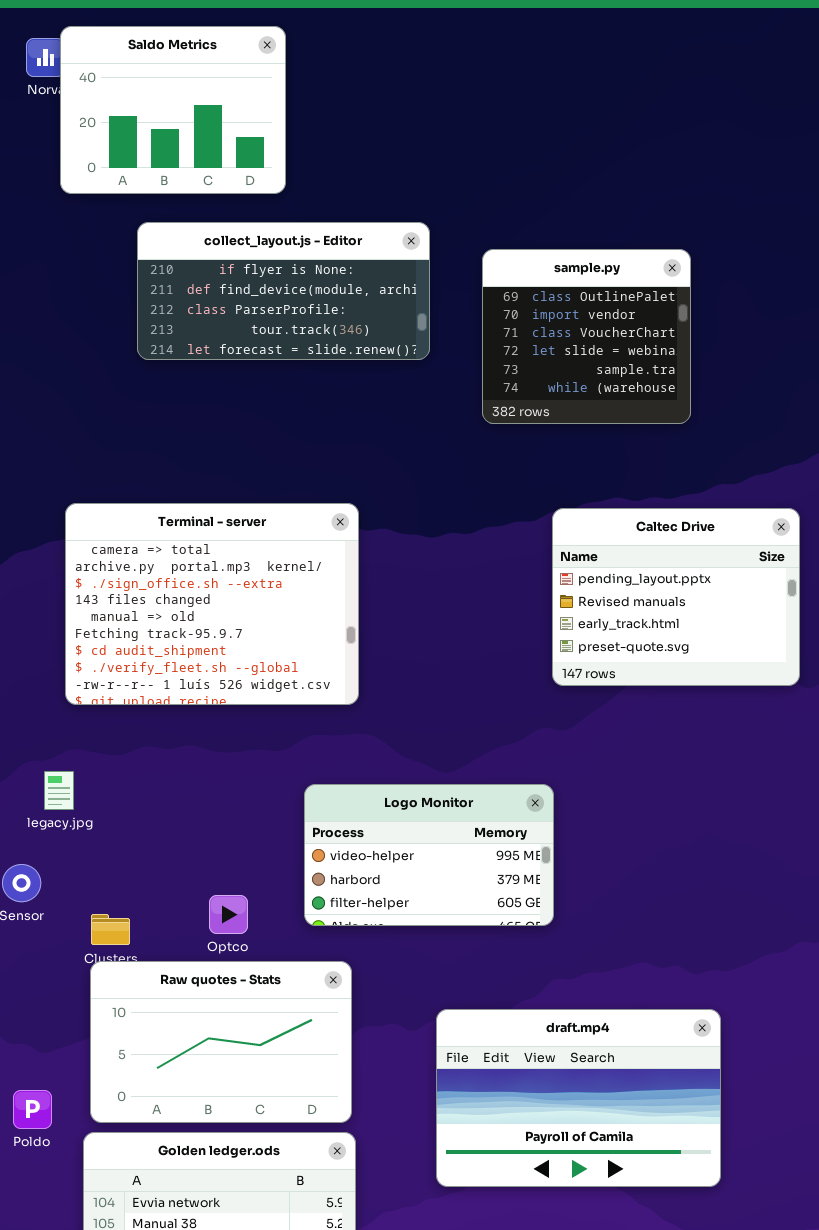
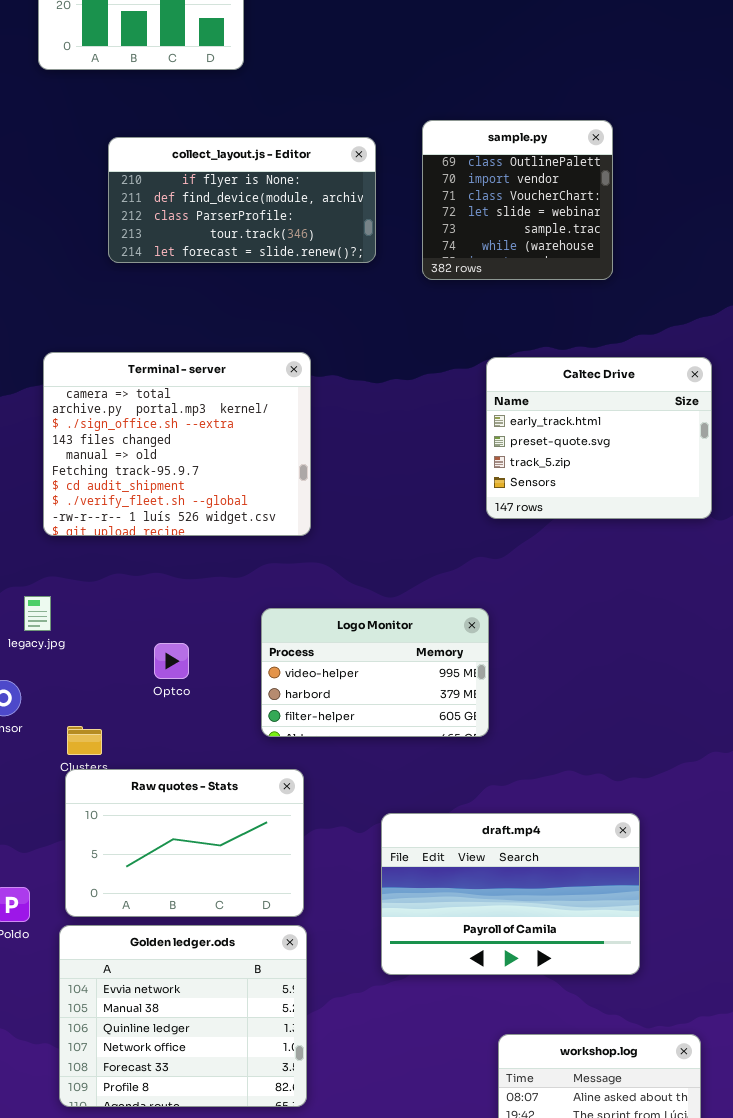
collect_layout.js - Editor: [137,222,430,360] -> [108,137,376,263], moved
Caltec Drive: [552,508,800,686] -> [486,357,712,519], scrolled down 2 rows
Optco: [209,895,248,934] -> [154,643,189,679], moved

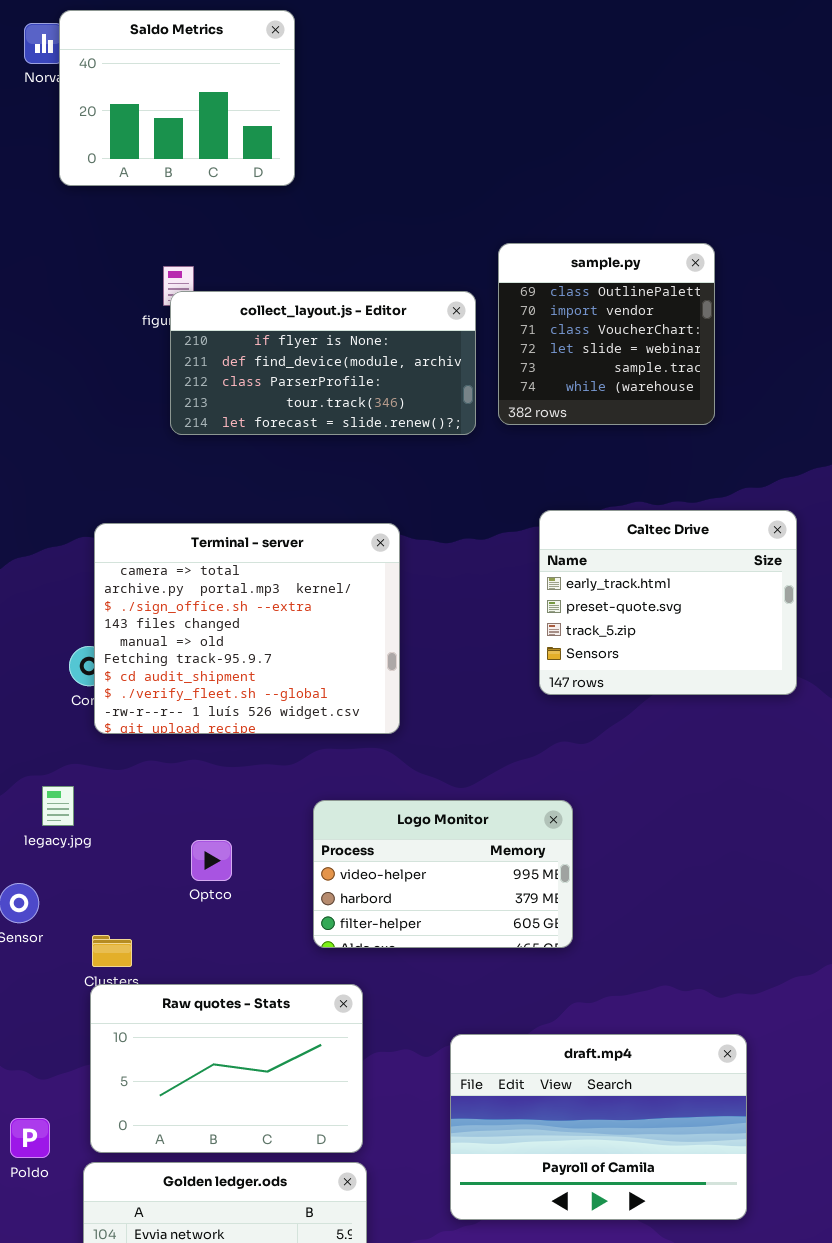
collect_layout.js - Editor: [108,137,376,263] -> [170,291,476,435], moved
Terminal - server: [43,352,311,536] -> [94,523,400,734], moved
Caltec Drive: [486,357,712,519] -> [539,510,797,695], moved

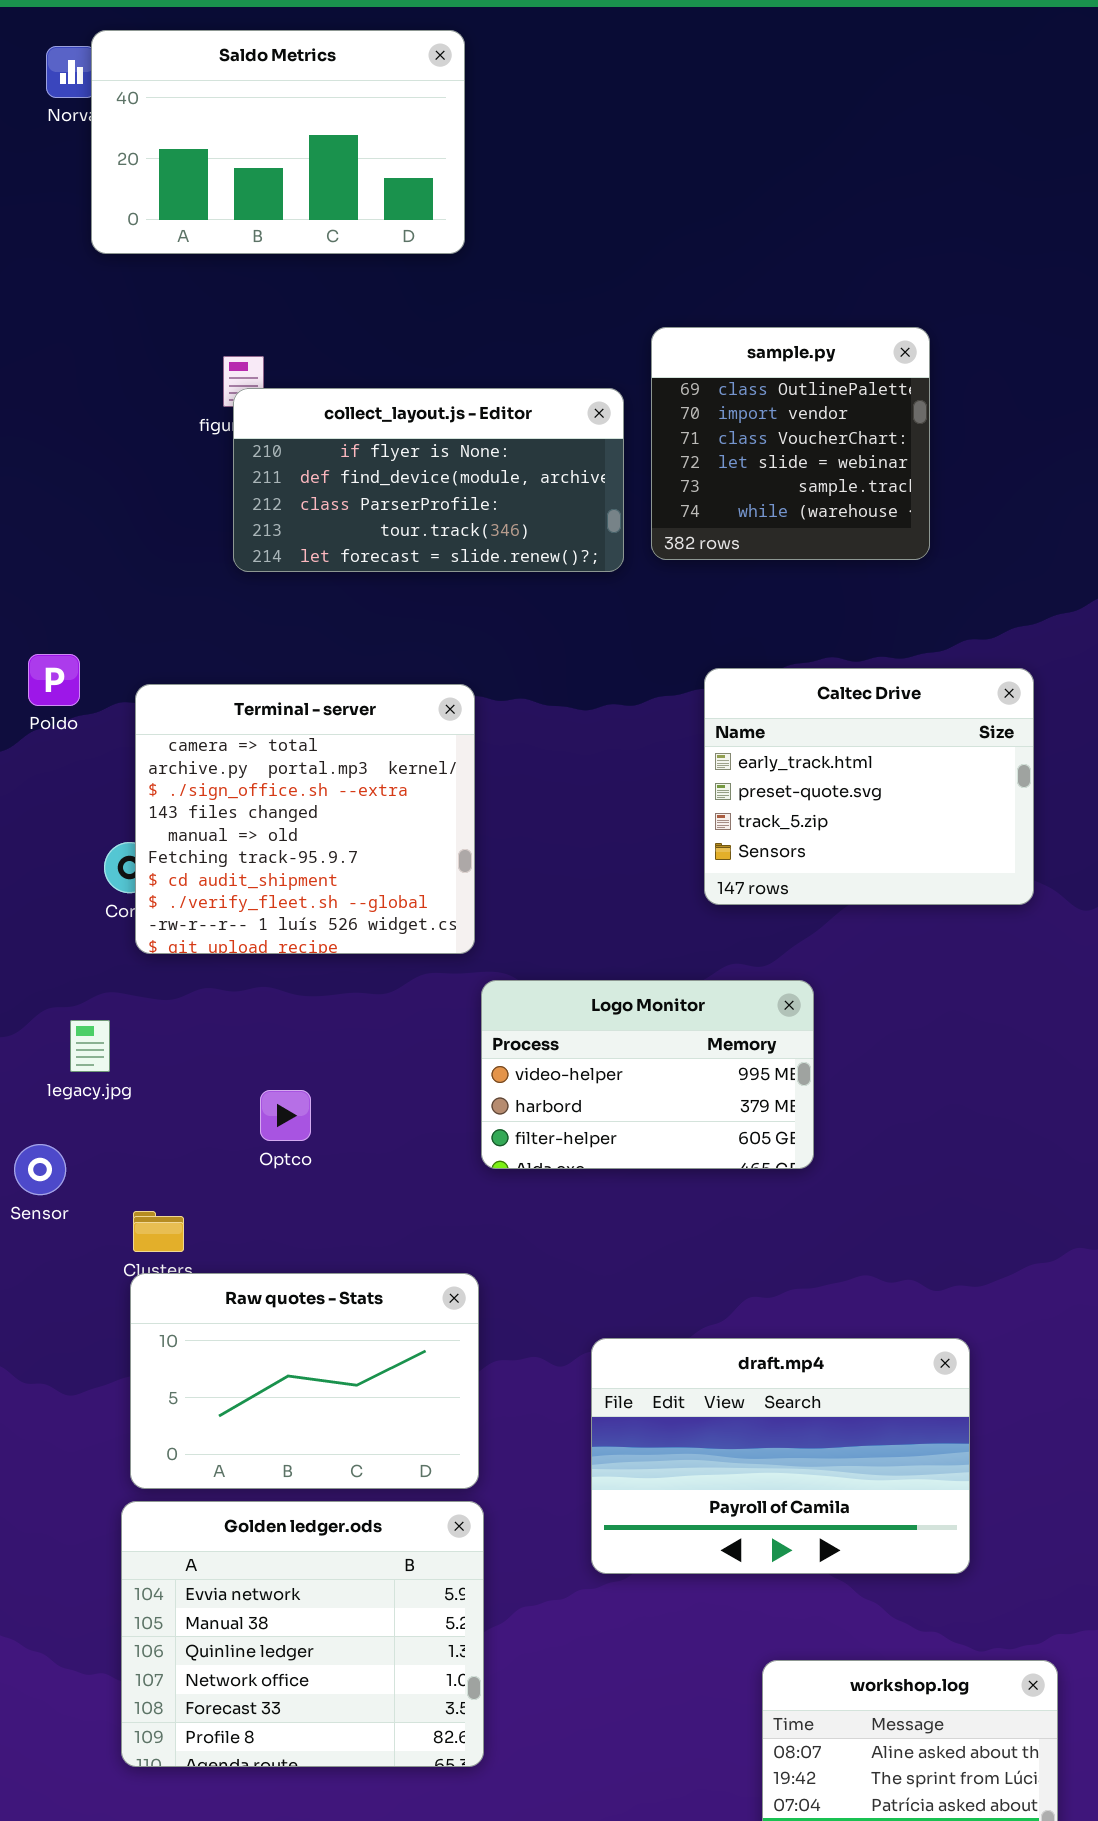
Saldo Metrics: [59,10,295,186] -> [91,30,465,254], resized
Terminal - server: [94,523,400,734] -> [135,684,475,954], resized
Logo Monitor: [313,800,573,948] -> [481,980,814,1169], moved
Poldo: [10,1118,50,1158] -> [28,654,80,706], moved

